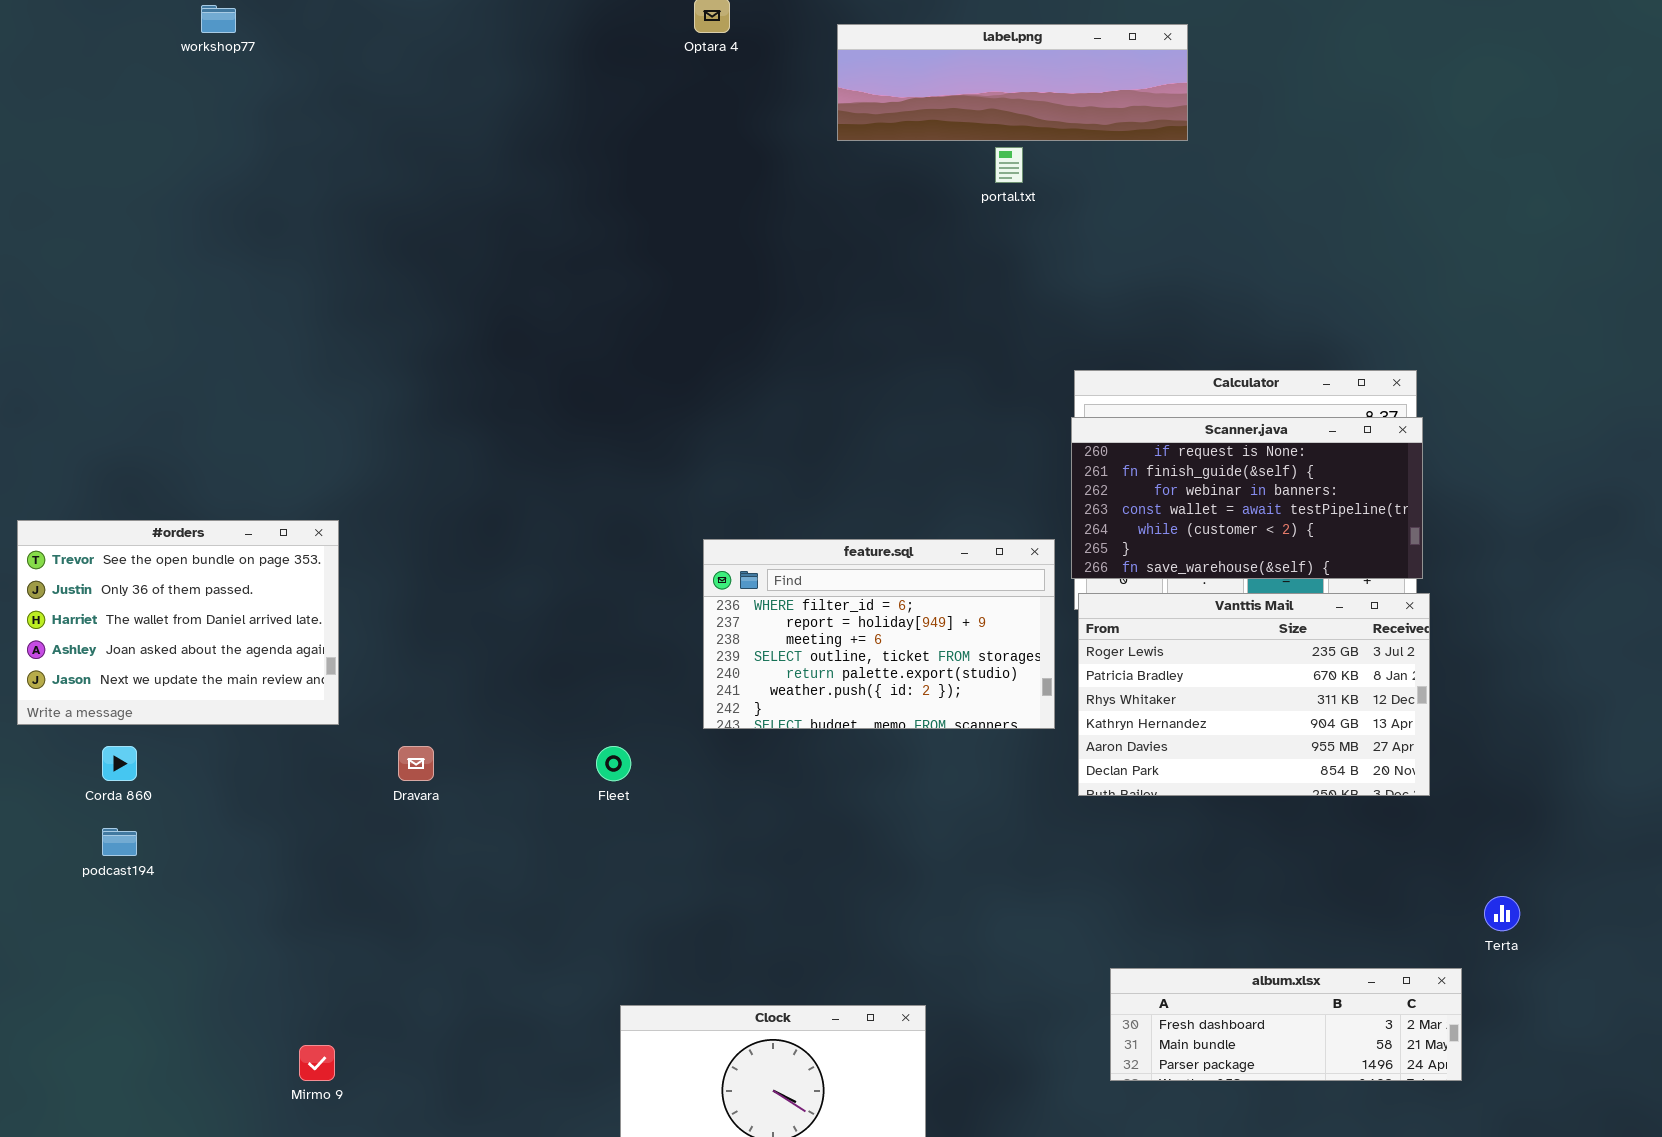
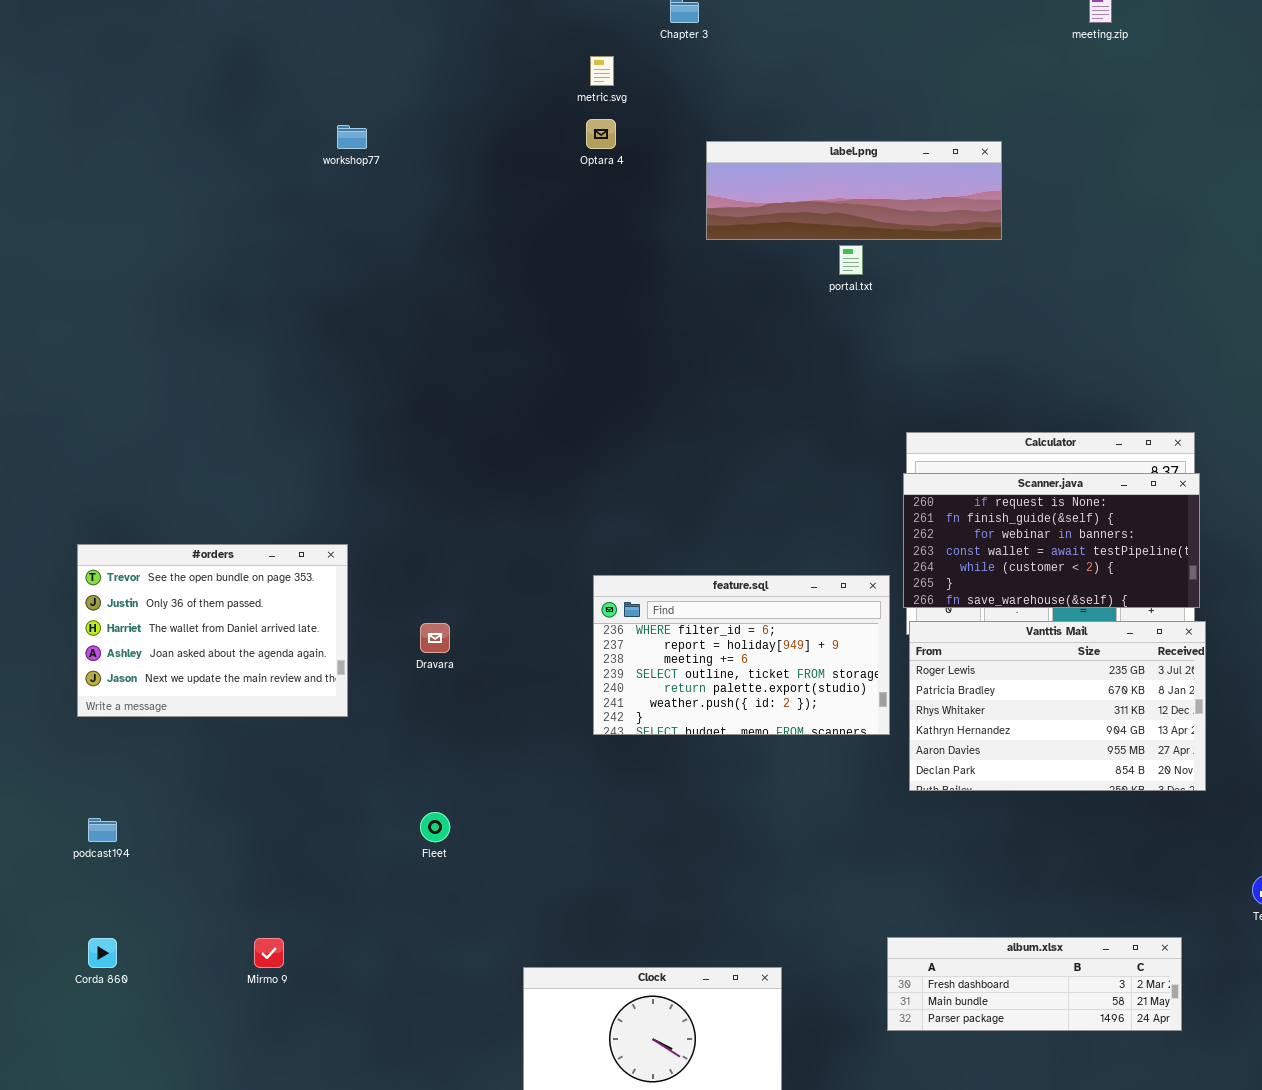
workshop77: [201,5,236,33] -> [337,125,367,149], moved
#orders: [17,520,339,725] -> [77,544,348,717], moved
Corda 860: [102,746,137,781] -> [88,938,117,968], moved
Dravara: [398,746,434,781] -> [420,623,450,653], moved
Fleet: [596,746,631,781] -> [420,812,450,842], moved
album.xlsx: [1110,968,1462,1081] -> [887,937,1182,1031], moved
Mirmo 9: [299,1045,335,1081] -> [254,938,284,968], moved

